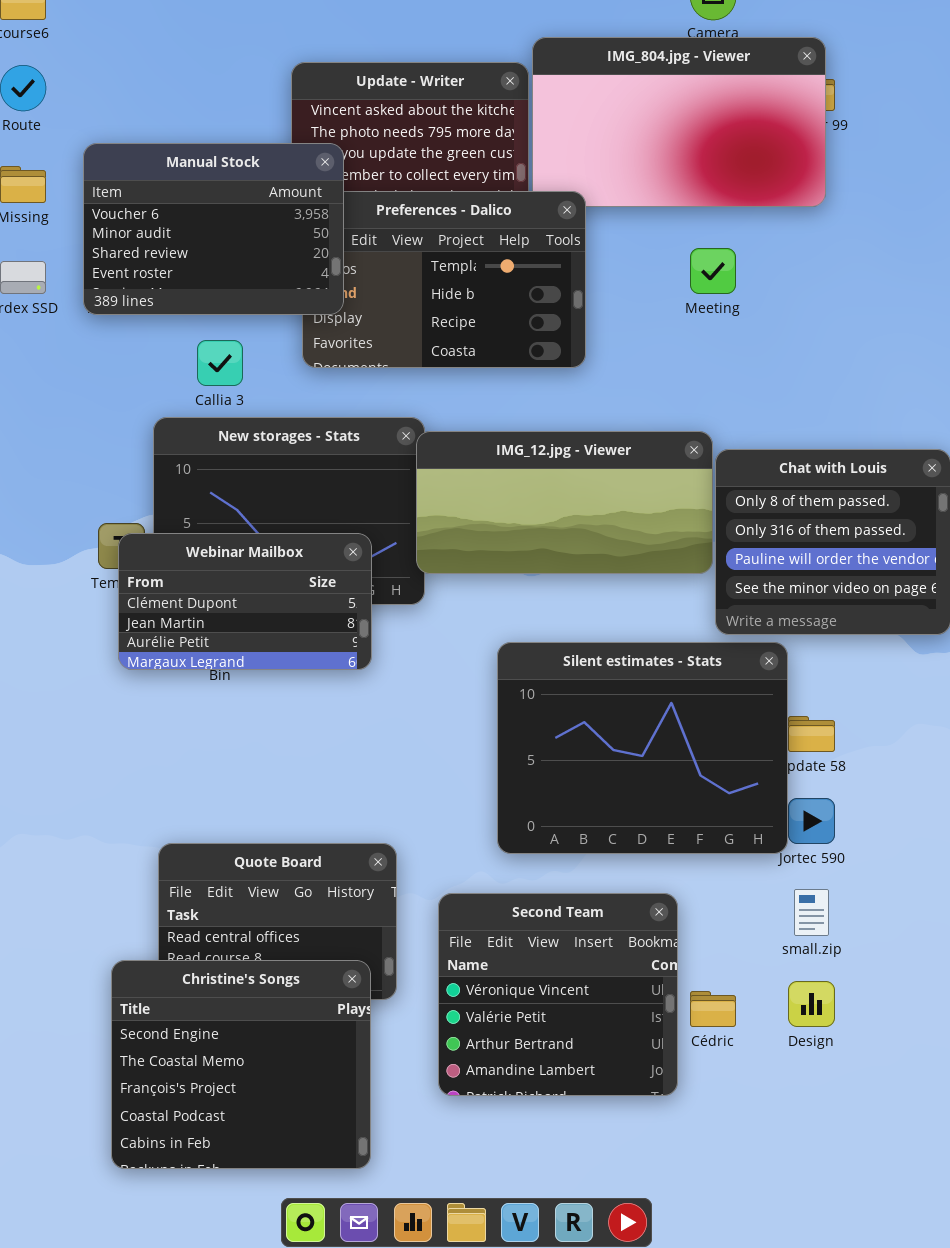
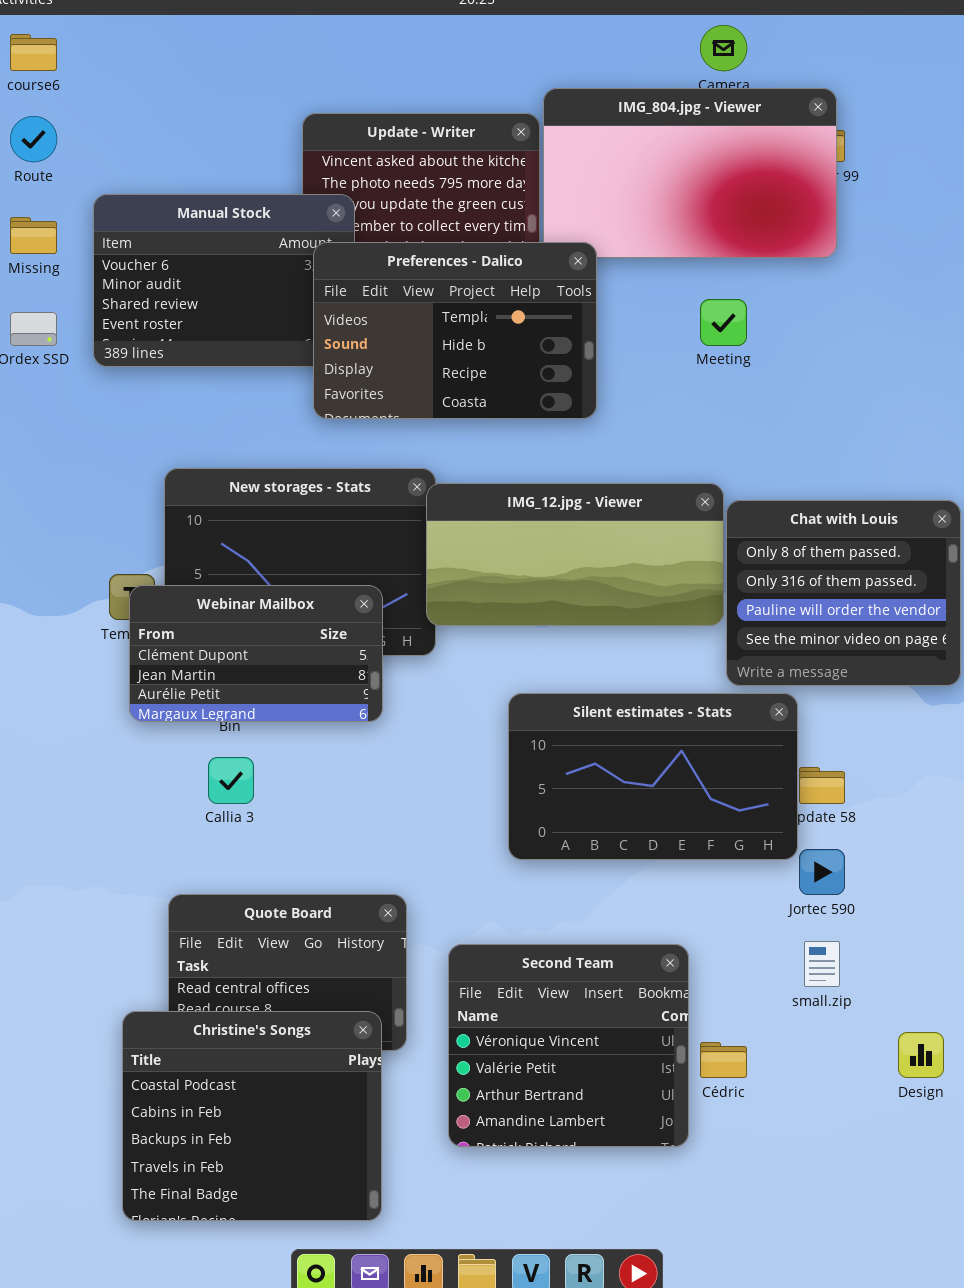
Preferences - Dalico: [302,191,586,368] -> [313,242,597,419], raised
Callia 3: [197,340,243,386] -> [208,757,254,804], moved
Silent estimates - Stats: [497,642,788,854] -> [508,693,798,860], resized
Christine's Songs: [111,960,371,1169] -> [122,1011,382,1221], scrolled down 3 rows
Design: [788,981,835,1027] -> [898,1032,944,1078], moved

